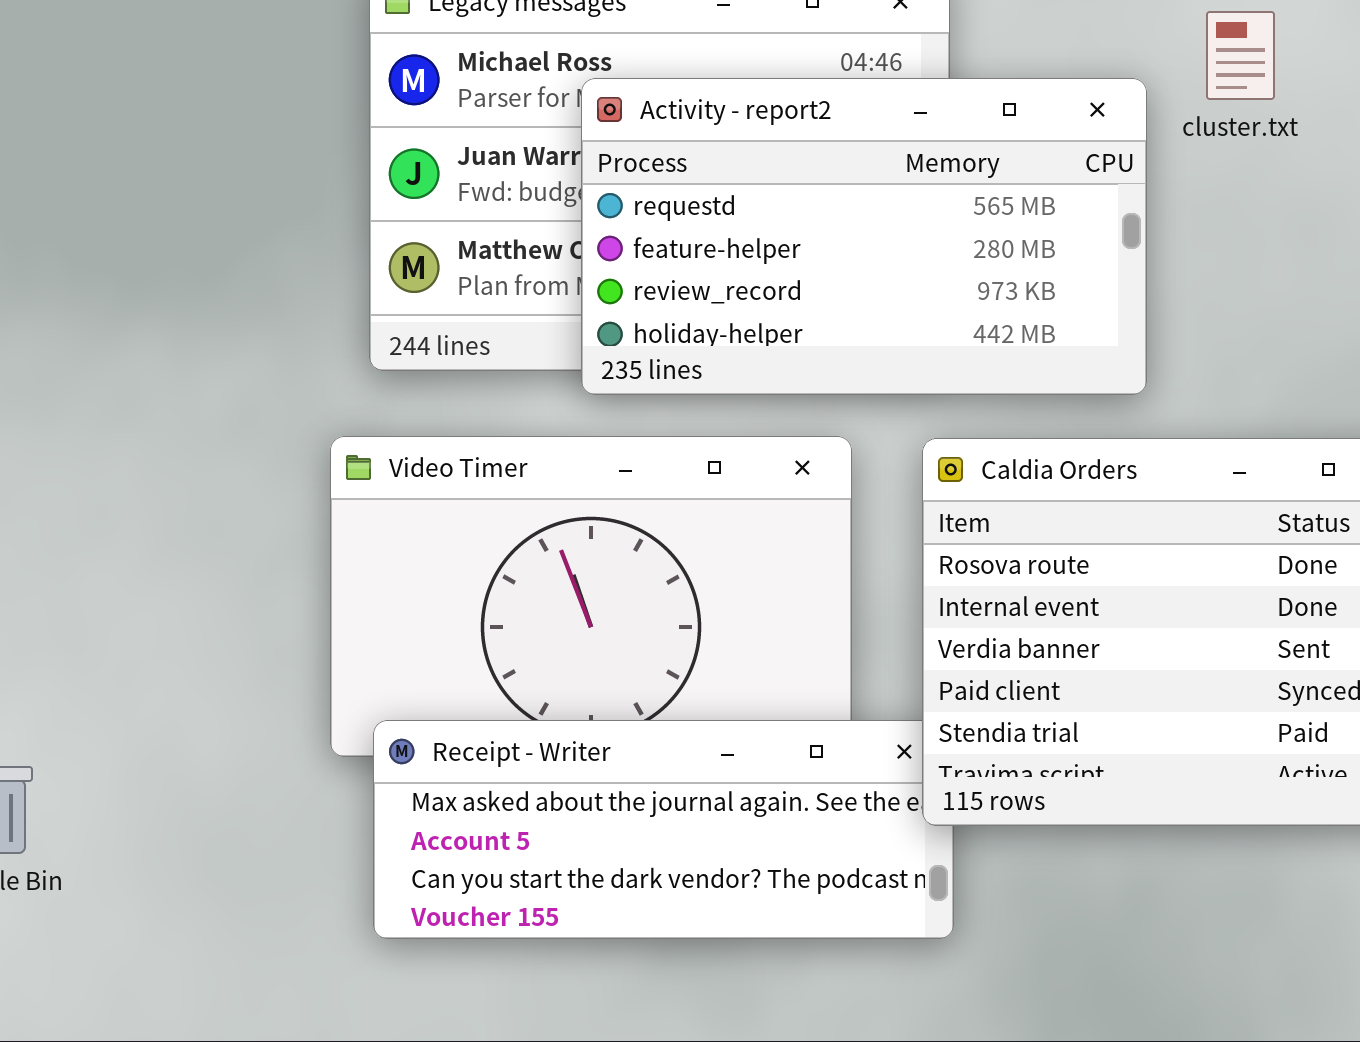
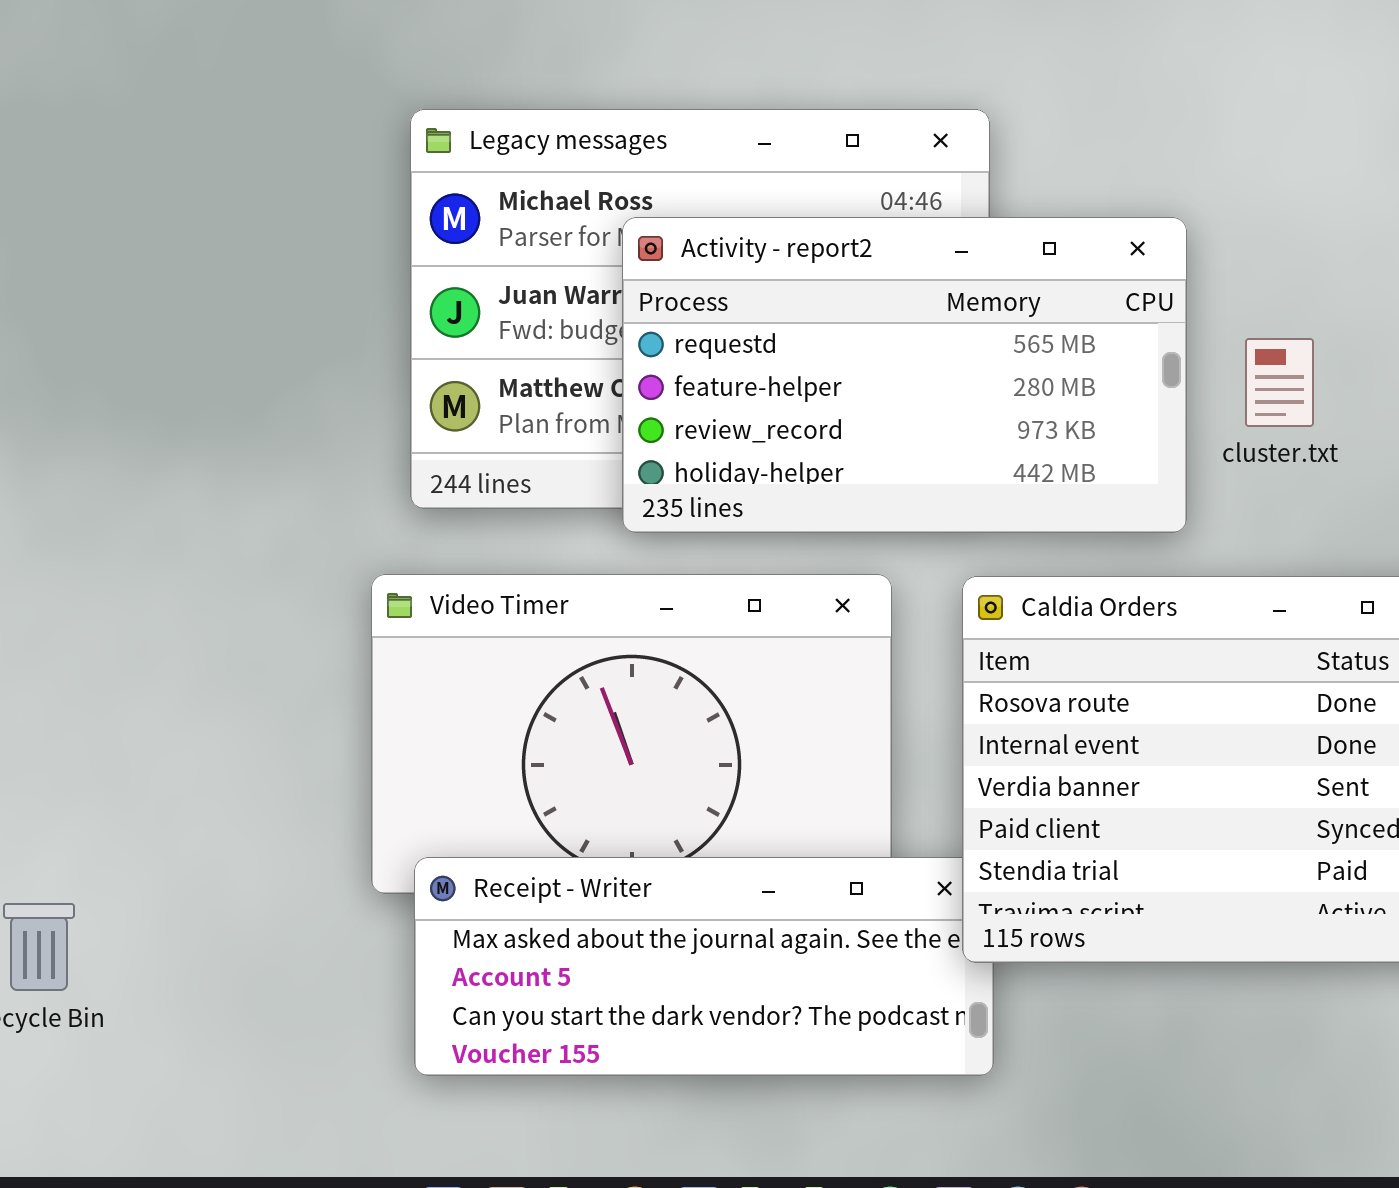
cluster.txt: [1206,11,1275,100] -> [1245,338,1314,427], moved

